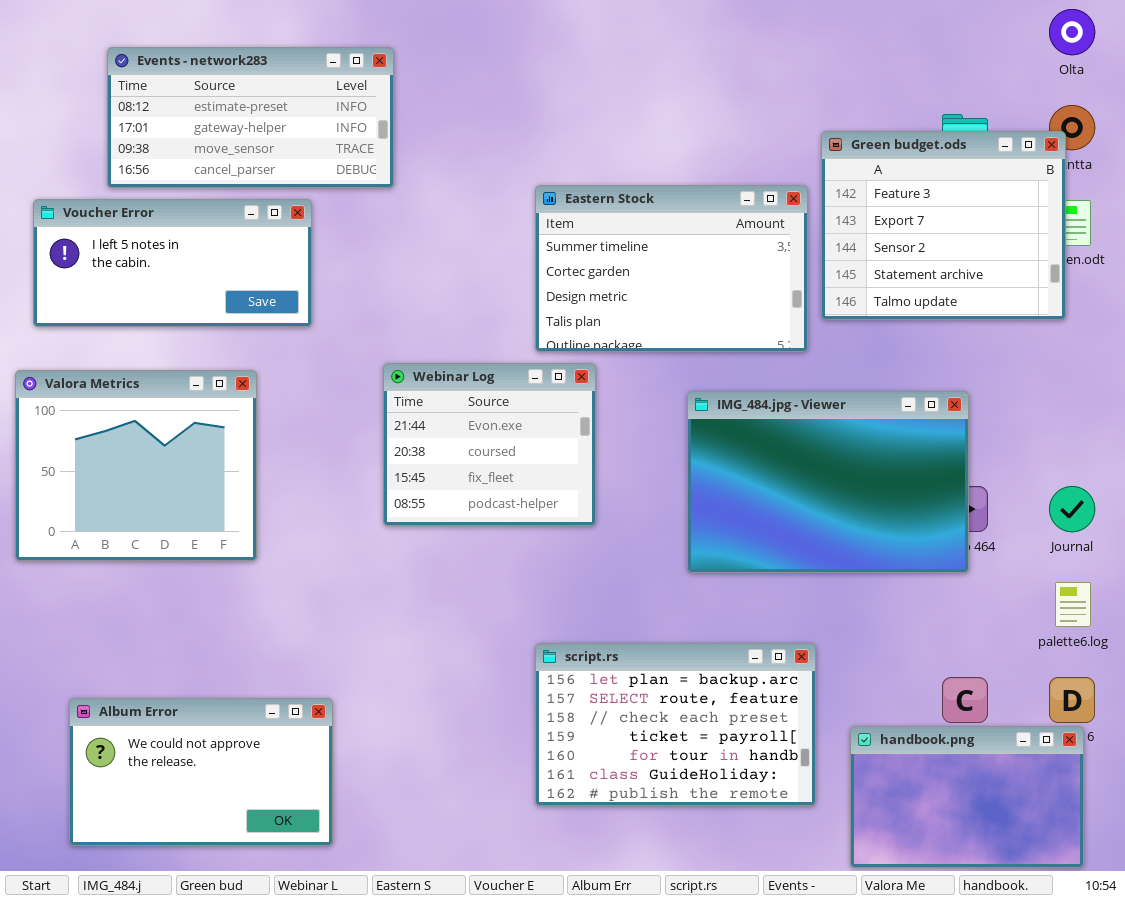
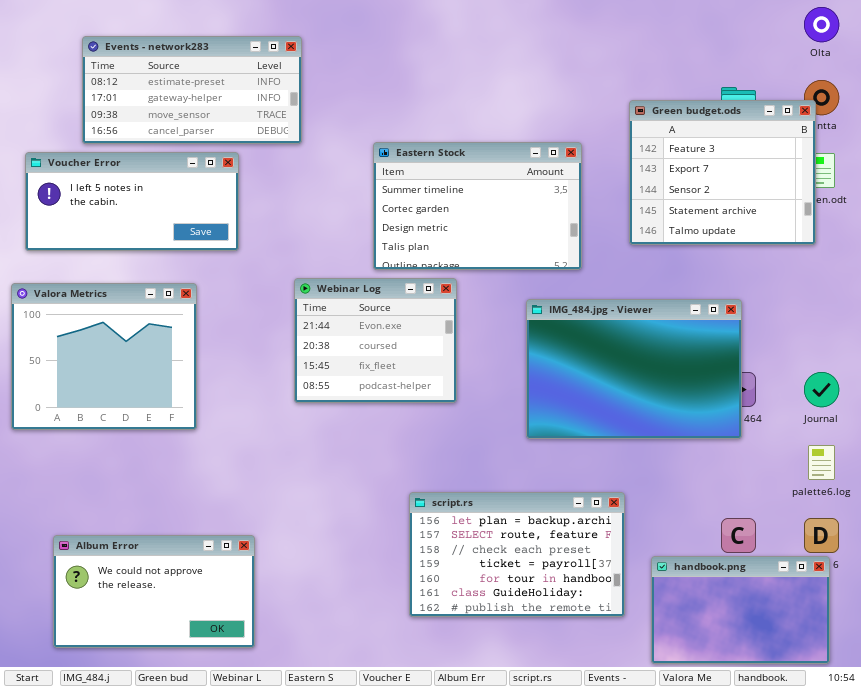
Eastern Stock: [535,185,808,352] -> [373,142,582,270], moved

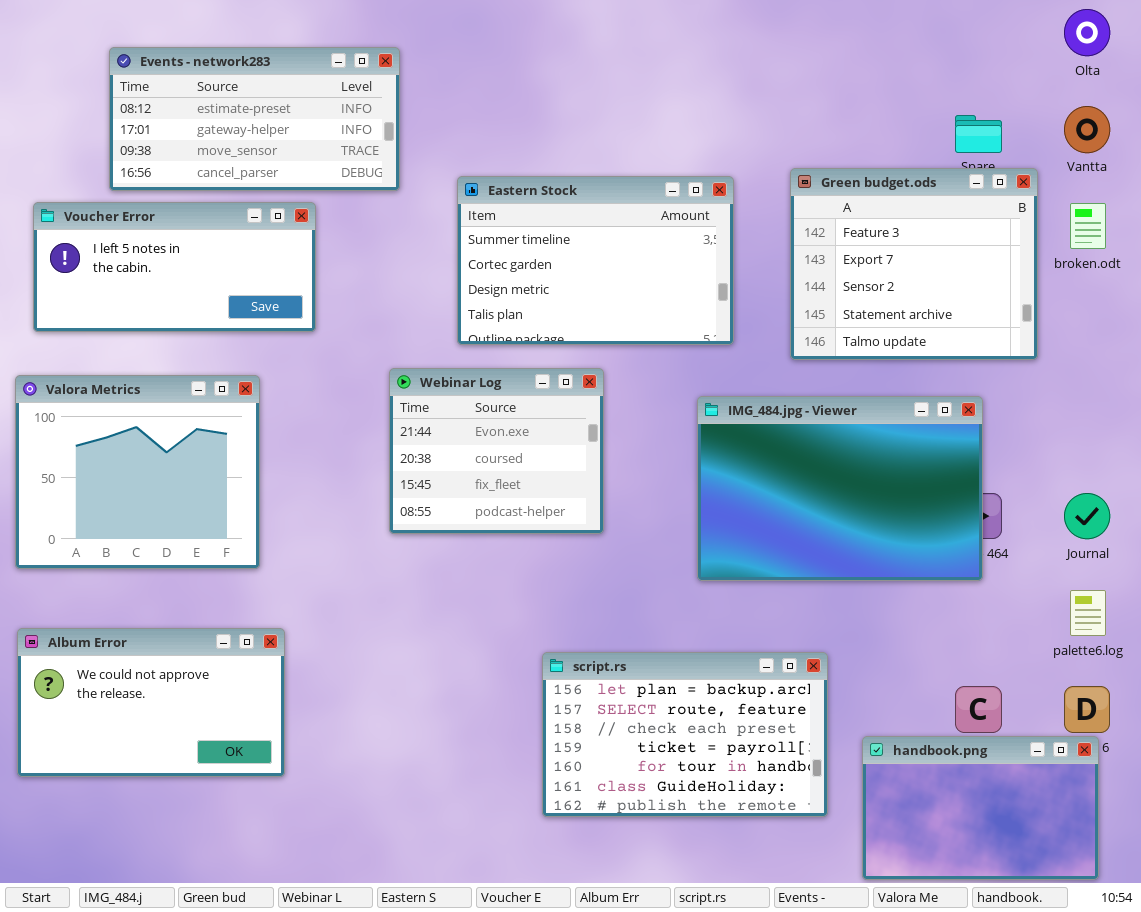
Green budget.ods: [629,100,816,245] -> [790,168,1038,360], moved
Eastern Stock: [373,142,582,270] -> [457,176,734,345], moved
Album Error: [53,535,255,648] -> [17,628,285,777], moved

